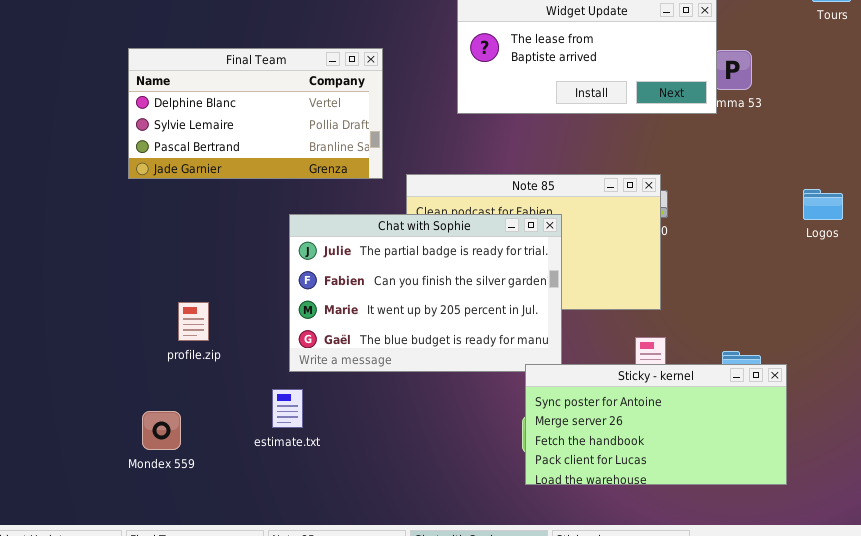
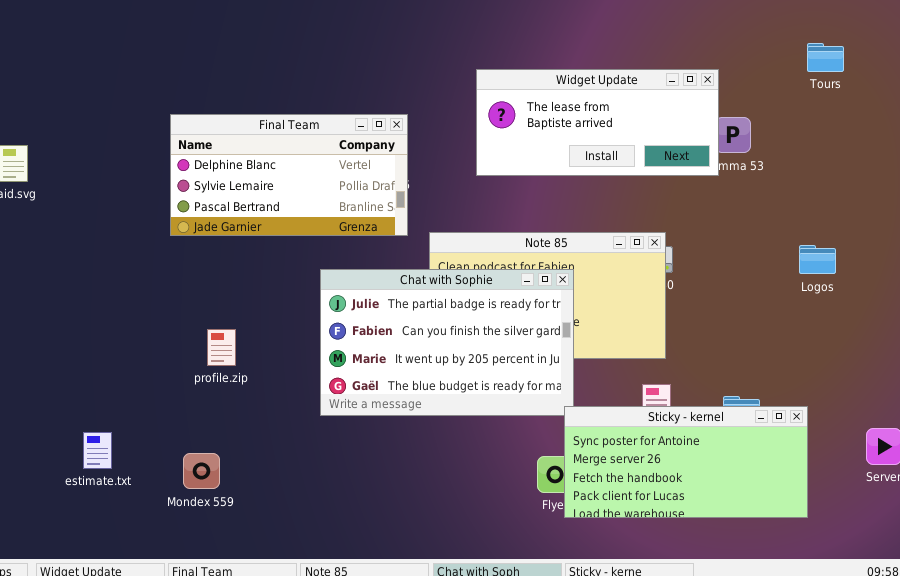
profile.zip: [178,302,209,341] -> [207,329,236,366], moved
Sticky - kernel: [525,364,787,485] -> [564,406,808,518], moved
estimate.txt: [272,389,303,428] -> [83,432,112,469], moved

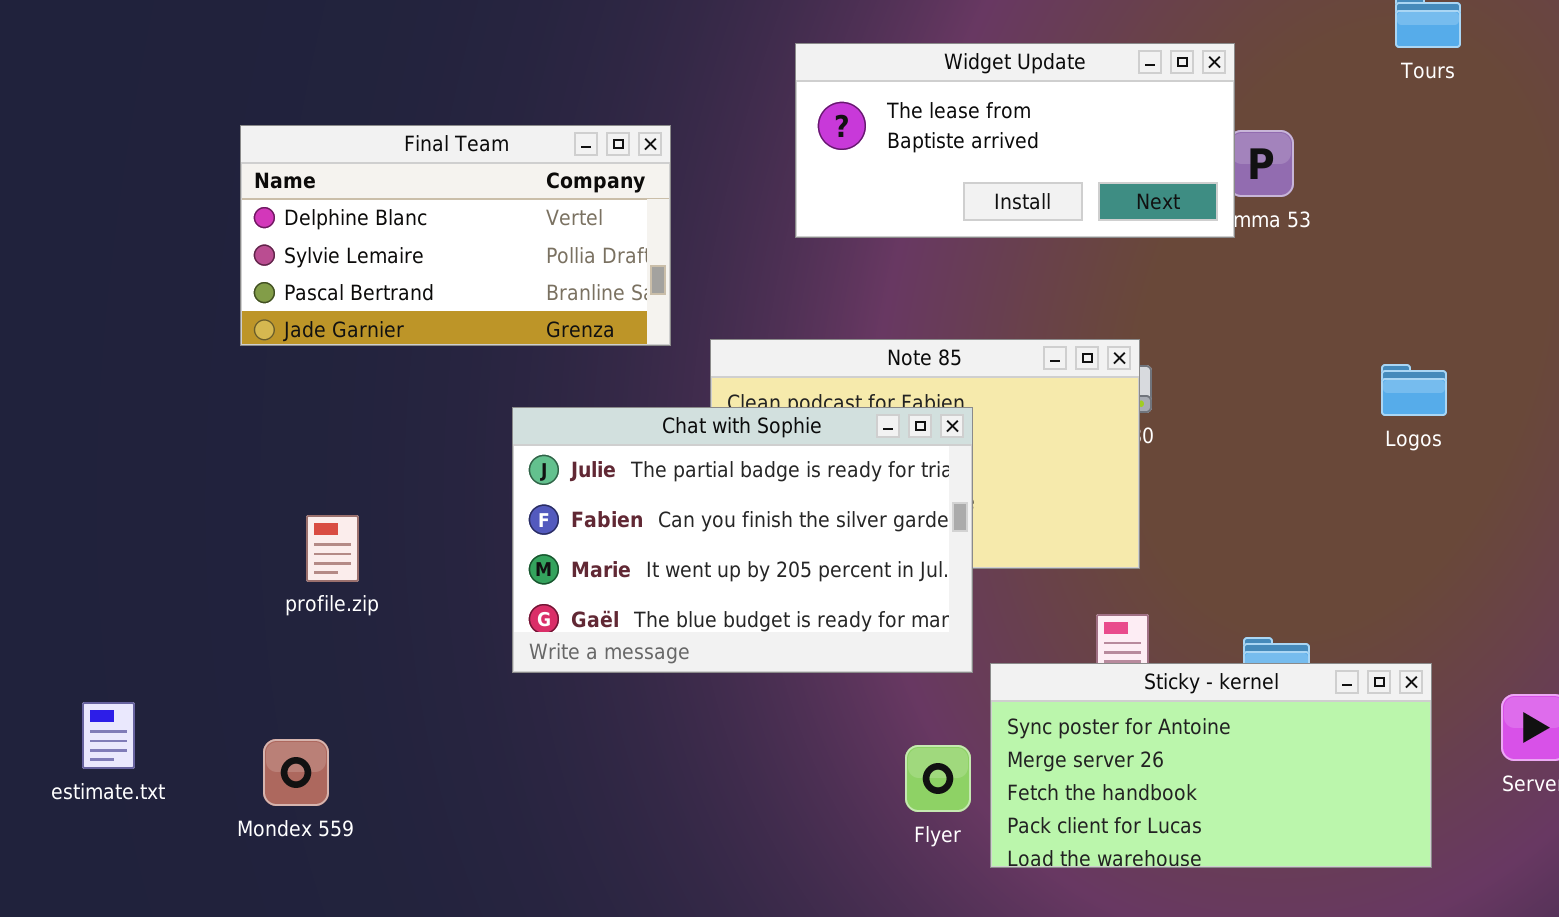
Sticky - kernel: [564,406,808,518] -> [990,663,1432,868], moved

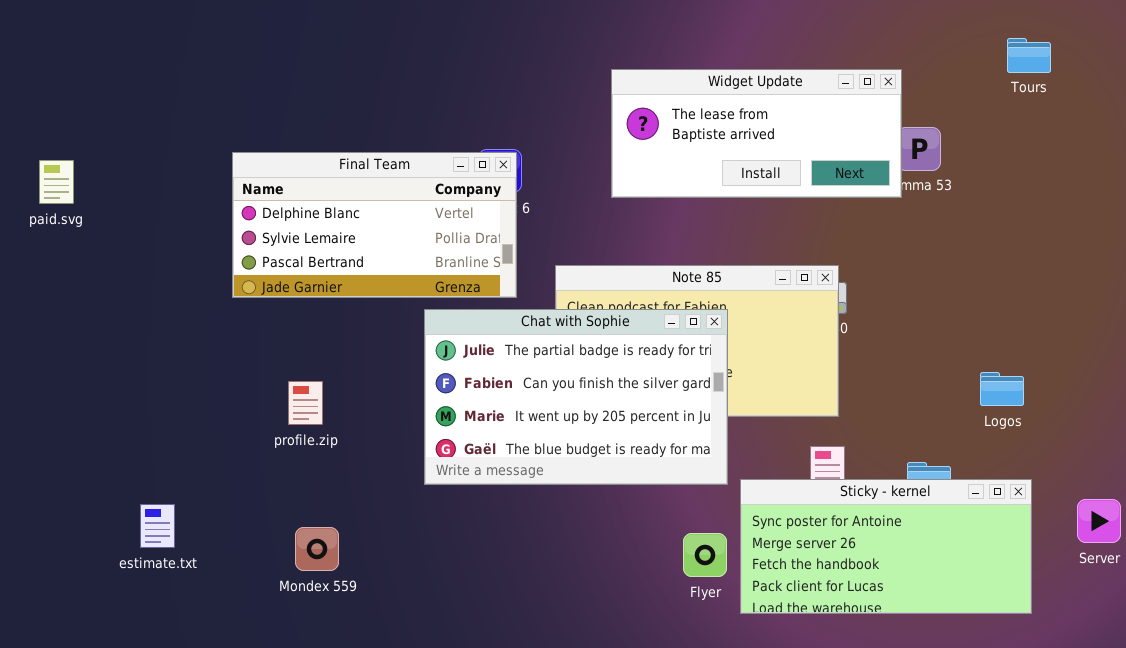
Final Team: [240,125,671,346] -> [232,152,517,298], moved
Logos: [1381,364,1447,416] -> [980,372,1024,406], moved
Mondex 559: [263,739,329,806] -> [295,527,339,571], moved

